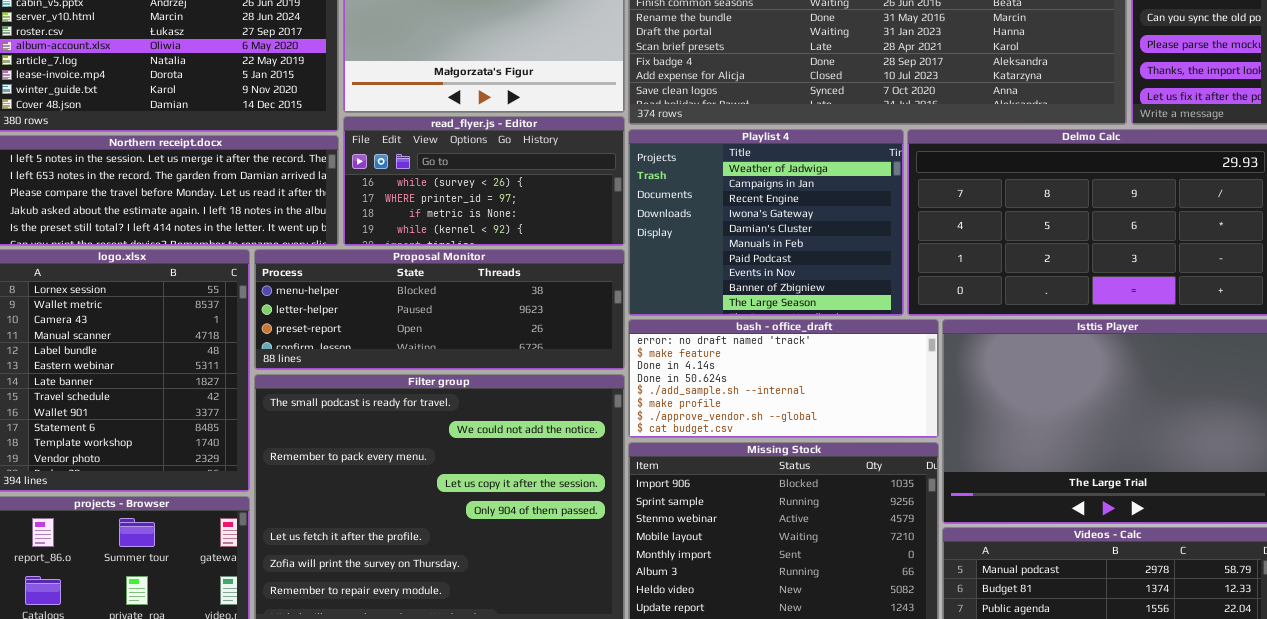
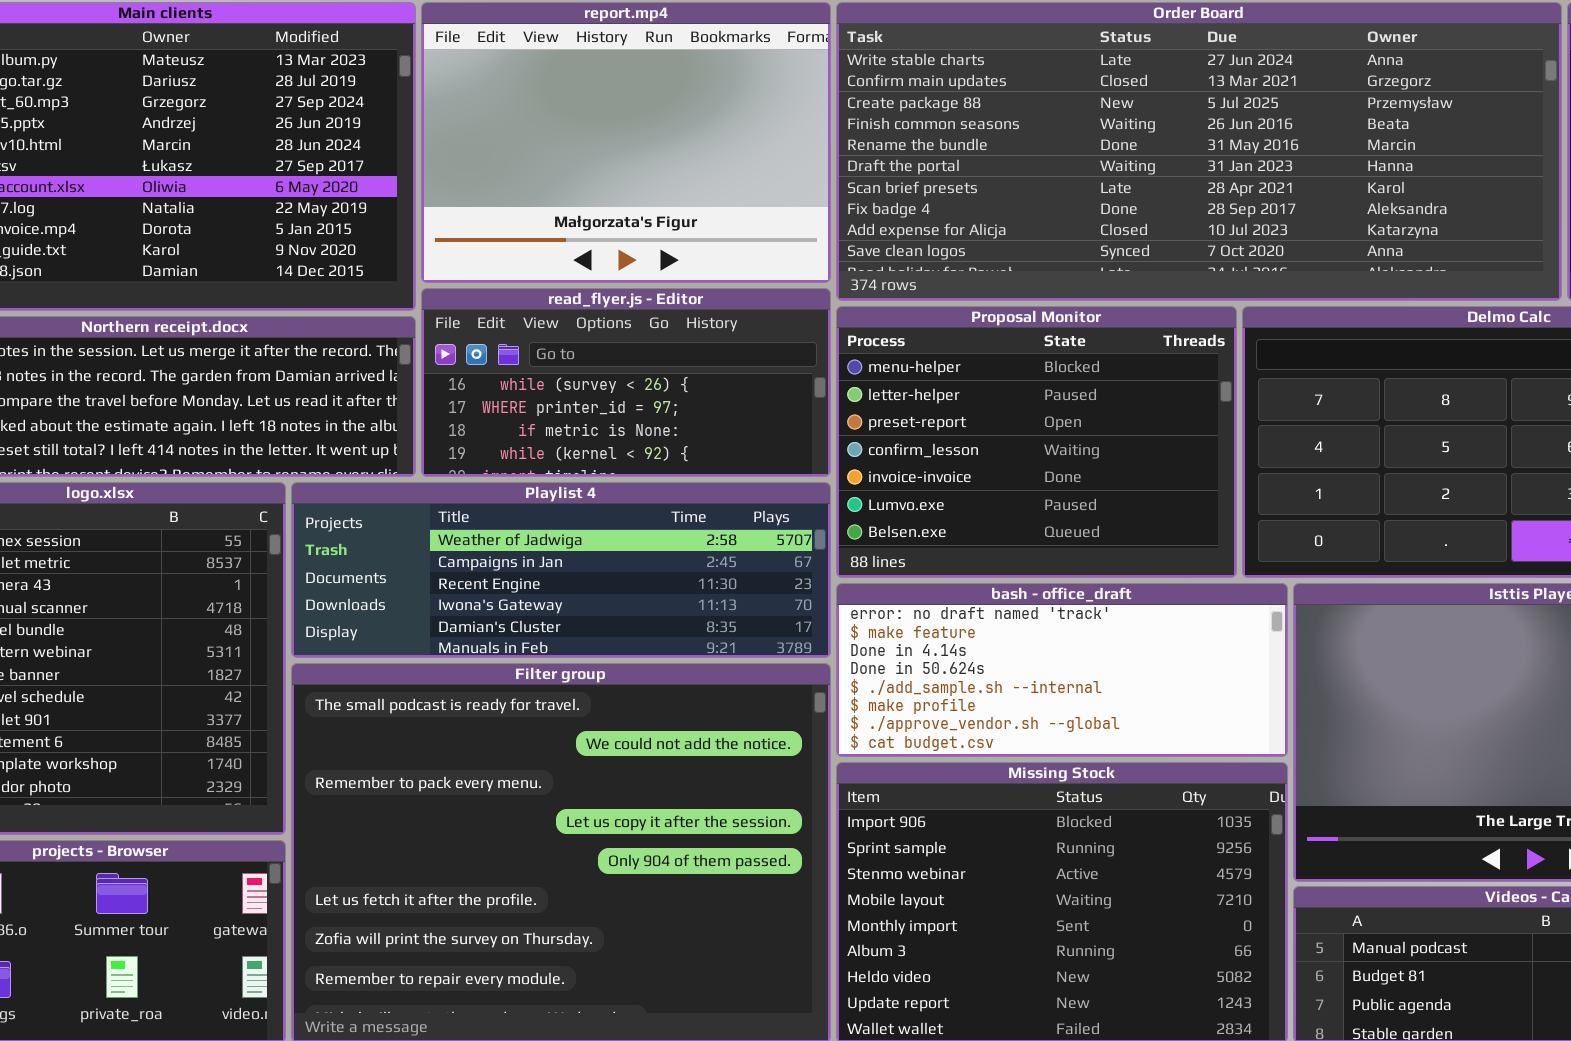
Playlist 4: [628,129,904,316] -> [291,482,831,658], moved, resized
Proposal Monitor: [254,249,625,370] -> [836,306,1237,578], moved, resized

